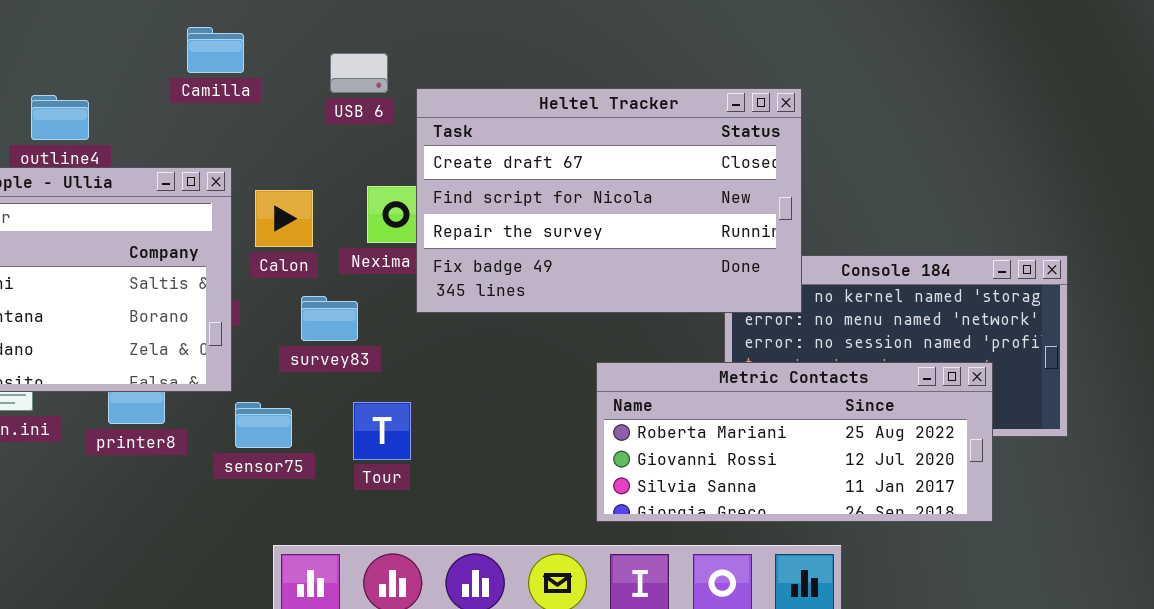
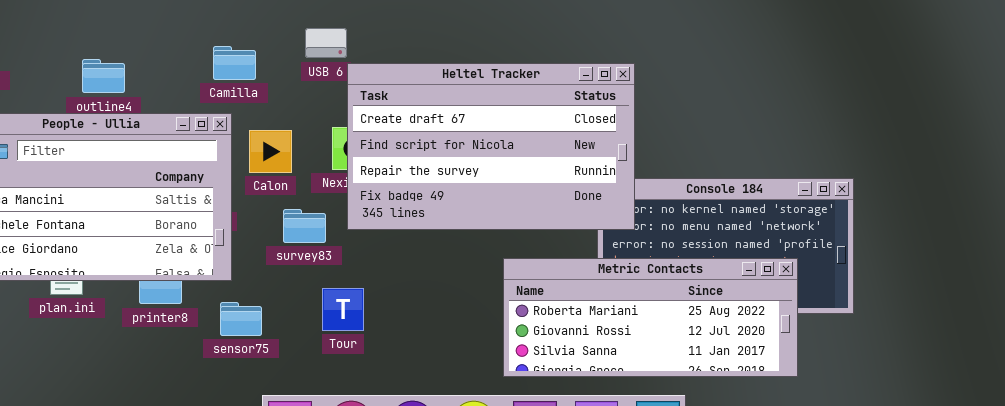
Camilla: [187,27,244,73] -> [213,46,256,80], moved
Heltel Tracker: [416,88,802,313] -> [347,63,635,230], moved
sensor75: [235,402,292,448] -> [220,302,262,336], moved

